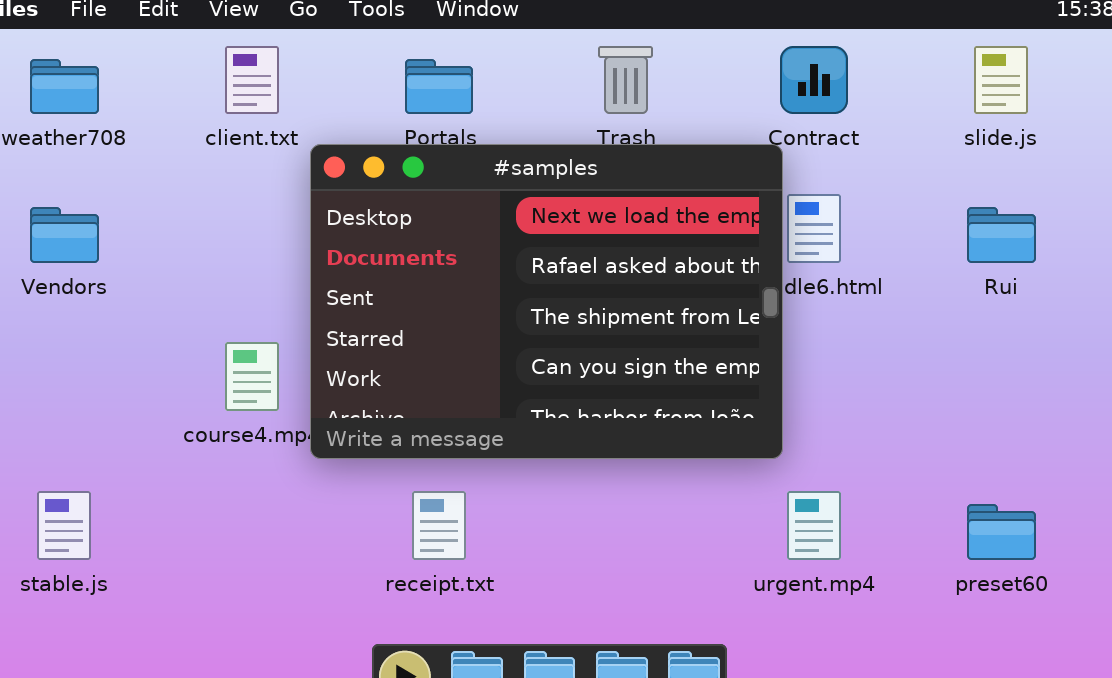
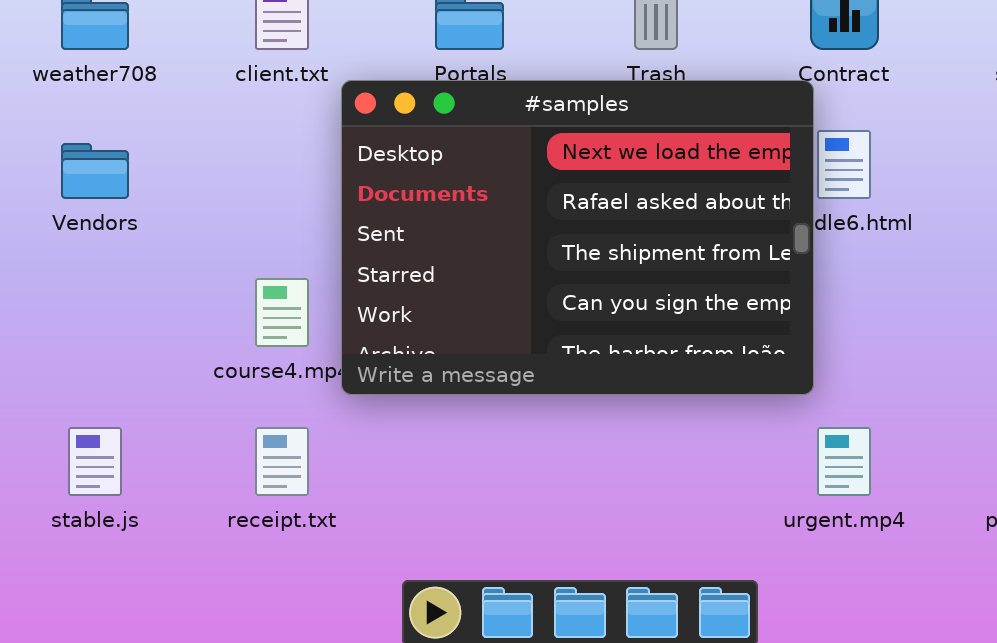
receipt.txt: [412,491,466,560] -> [255,427,309,496], moved

